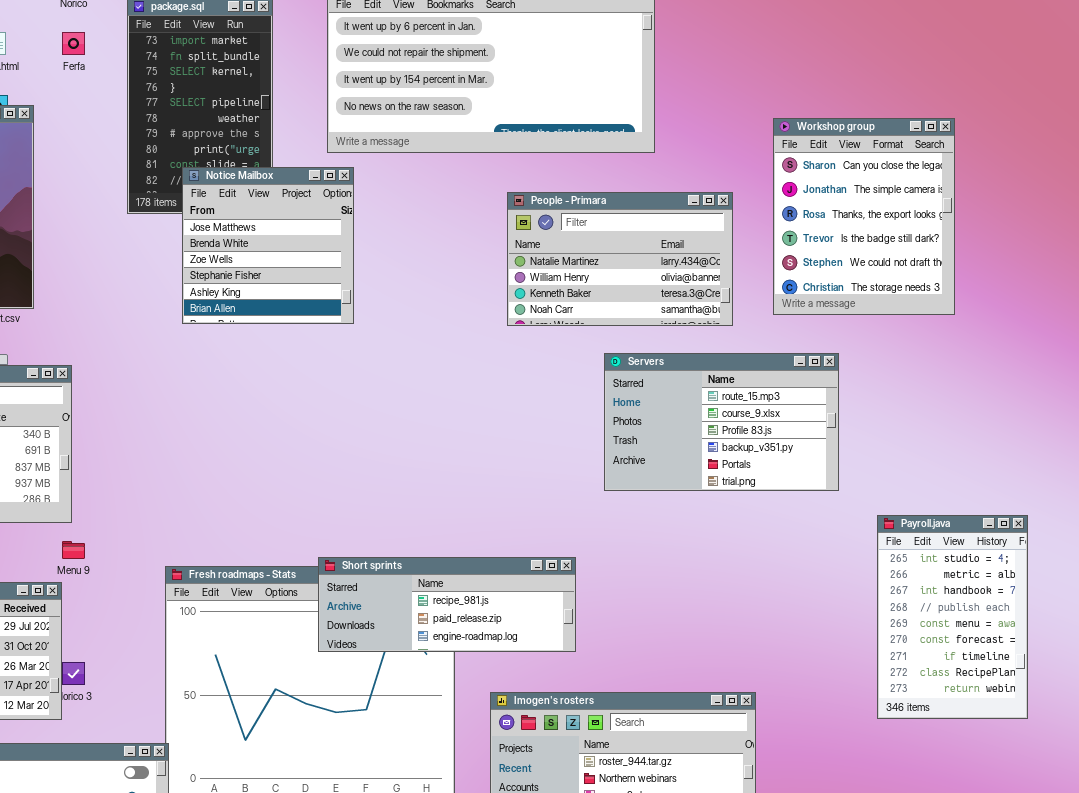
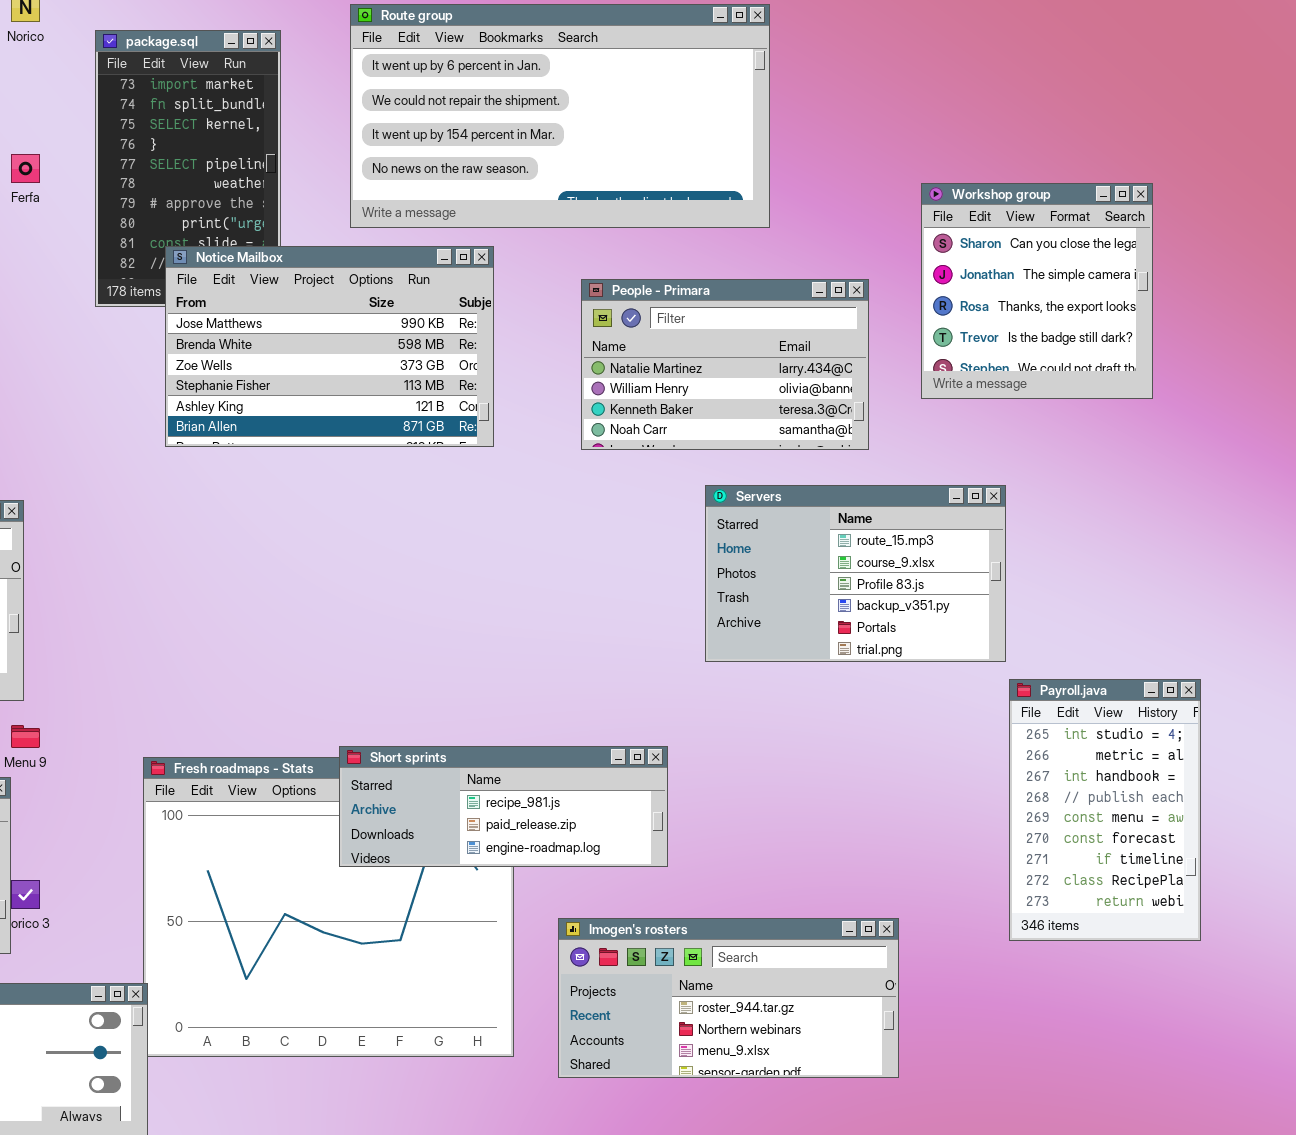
Ferfa: [62,32,85,55] -> [11,154,40,183], moved
Workshop group: [773,118,955,315] -> [921,183,1153,399], resized
Notice Mailbox: [182,167,354,324] -> [165,246,494,447], resized
Payroll.java: [877,515,1028,719] -> [1009,679,1201,941], moved

